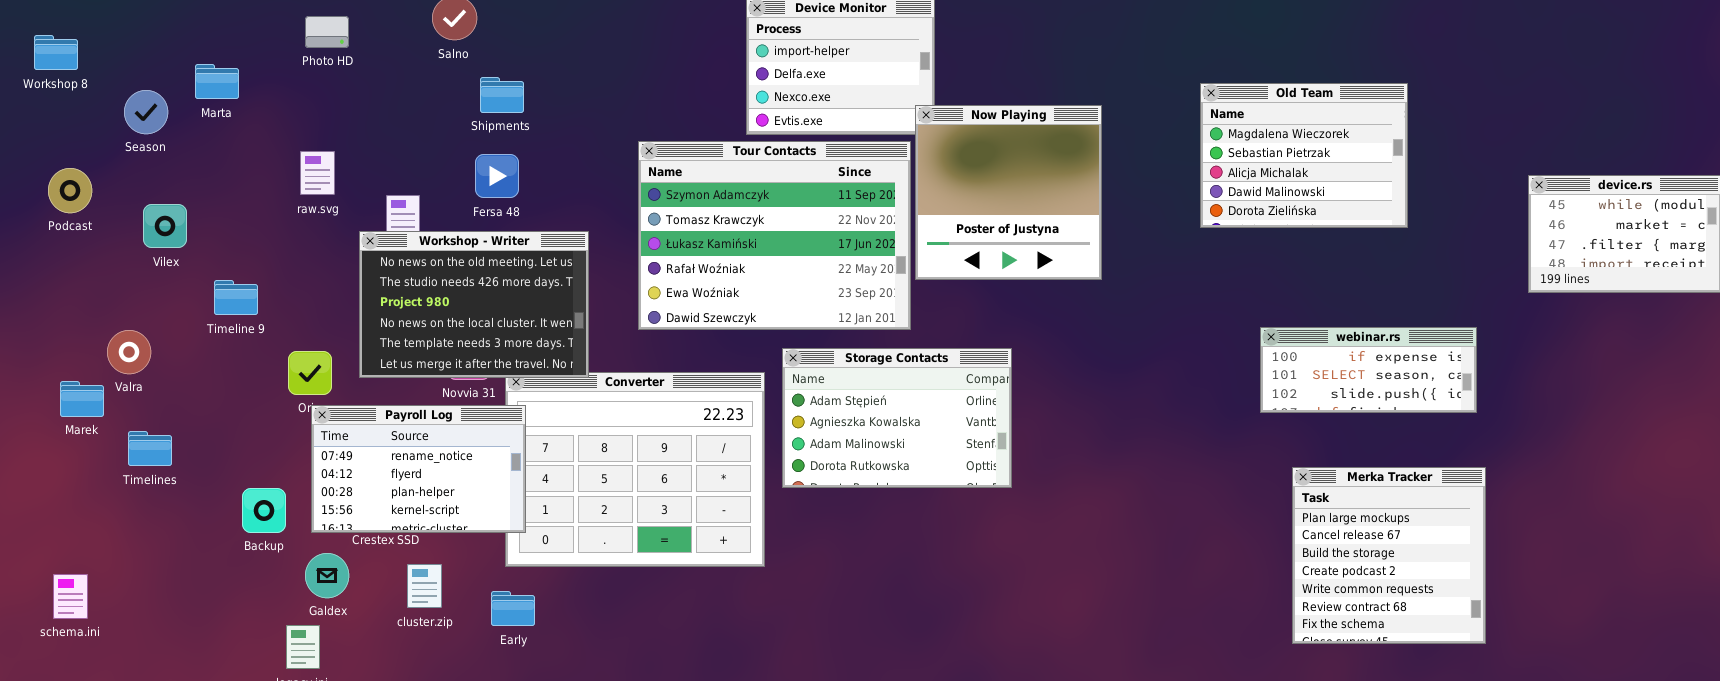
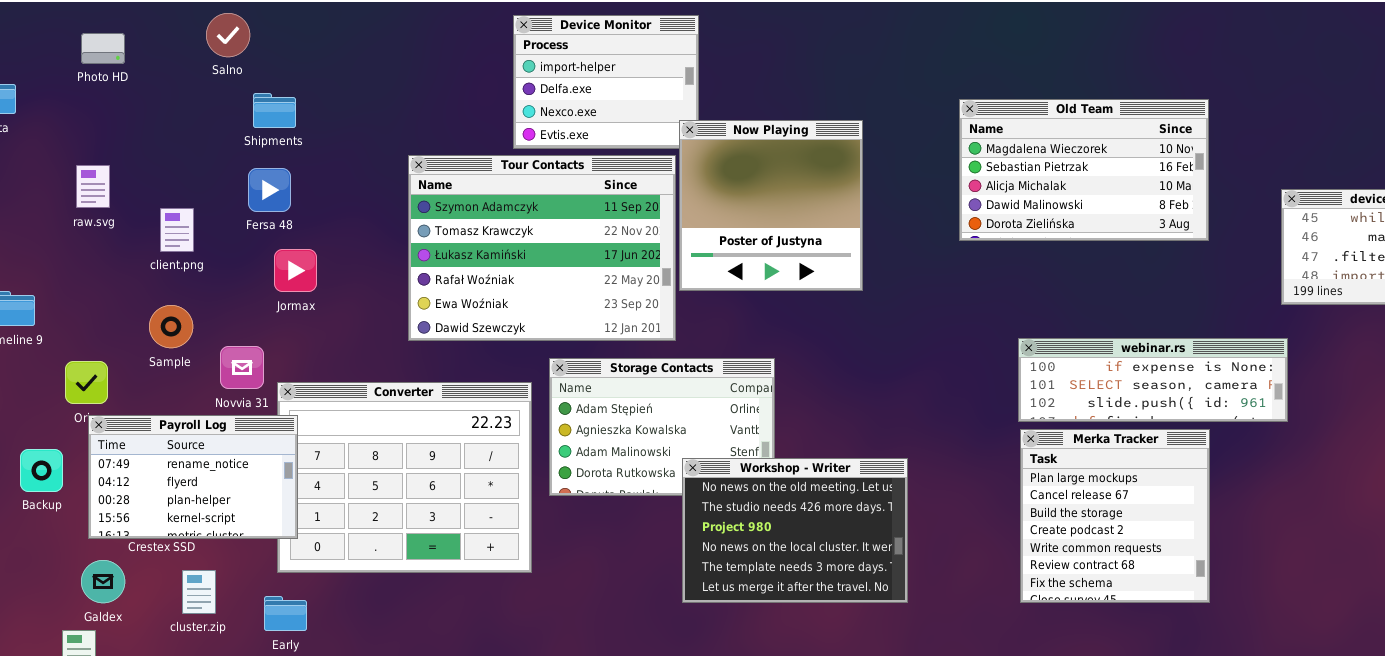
Old Team: [1200,83,1408,228] -> [959,99,1209,241], resized
Workshop - Writer: [359,231,589,378] -> [682,458,908,603], moved
webinar.rs: [1260,327,1477,413] -> [1018,338,1288,422], resized
Merka Tracker: [1292,467,1486,644] -> [1020,429,1210,603], moved
Backup: [242,488,286,533] -> [20,449,63,492], moved

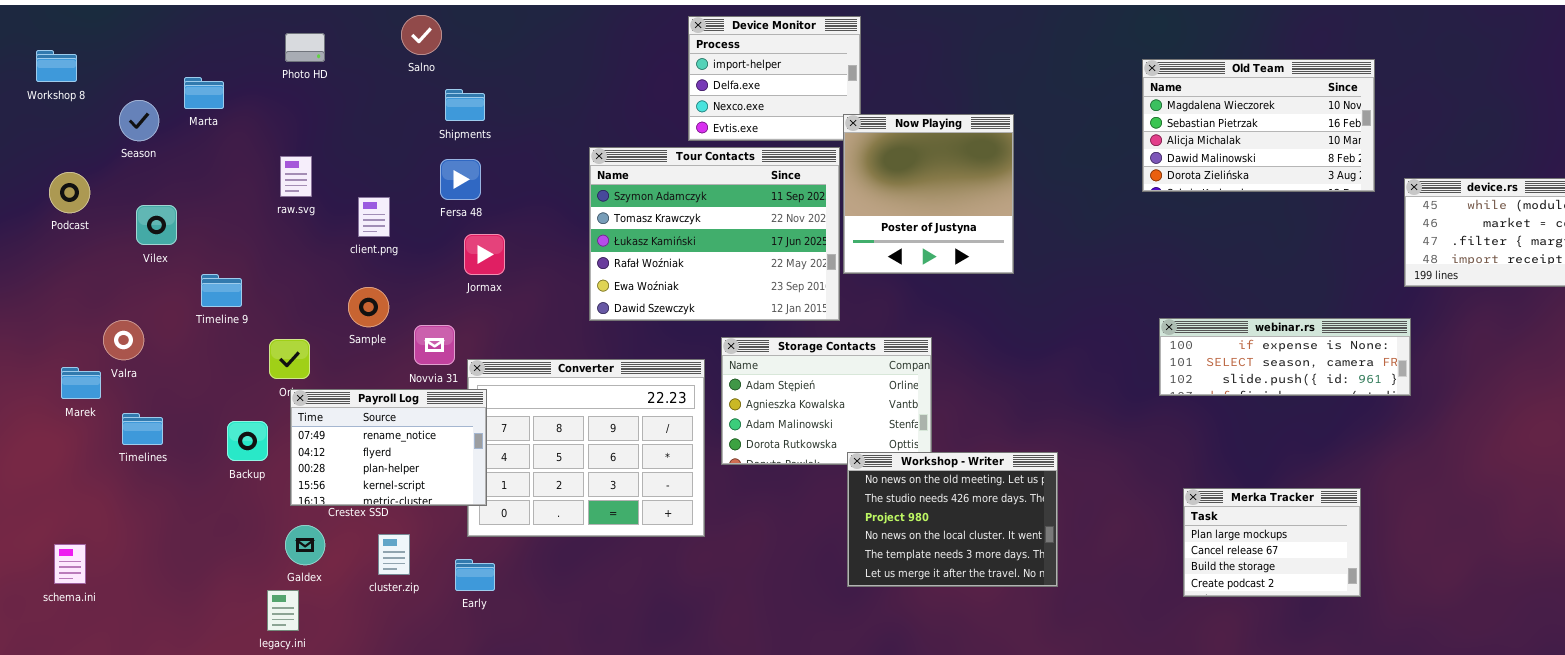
Old Team: [959,99,1209,241] -> [1142,59,1375,192], moved
Merka Tracker: [1020,429,1210,603] -> [1183,488,1361,597], moved, resized
Workshop - Writer: [682,458,908,603] -> [847,452,1058,587], moved

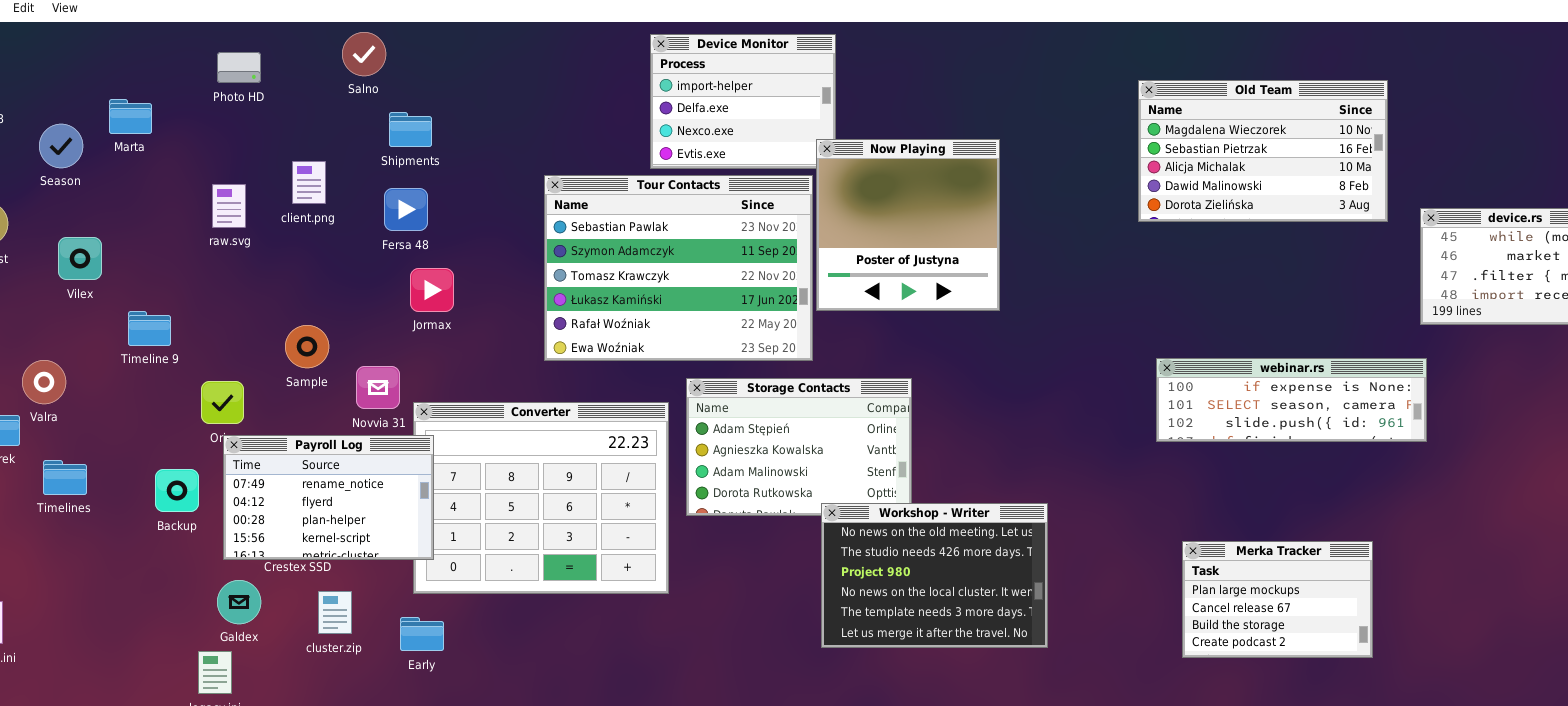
Tour Contacts: [589,147,840,321] -> [544,175,813,361], scrolled up 1 row
client.png: [358,197,390,237] -> [292,161,326,204], moved

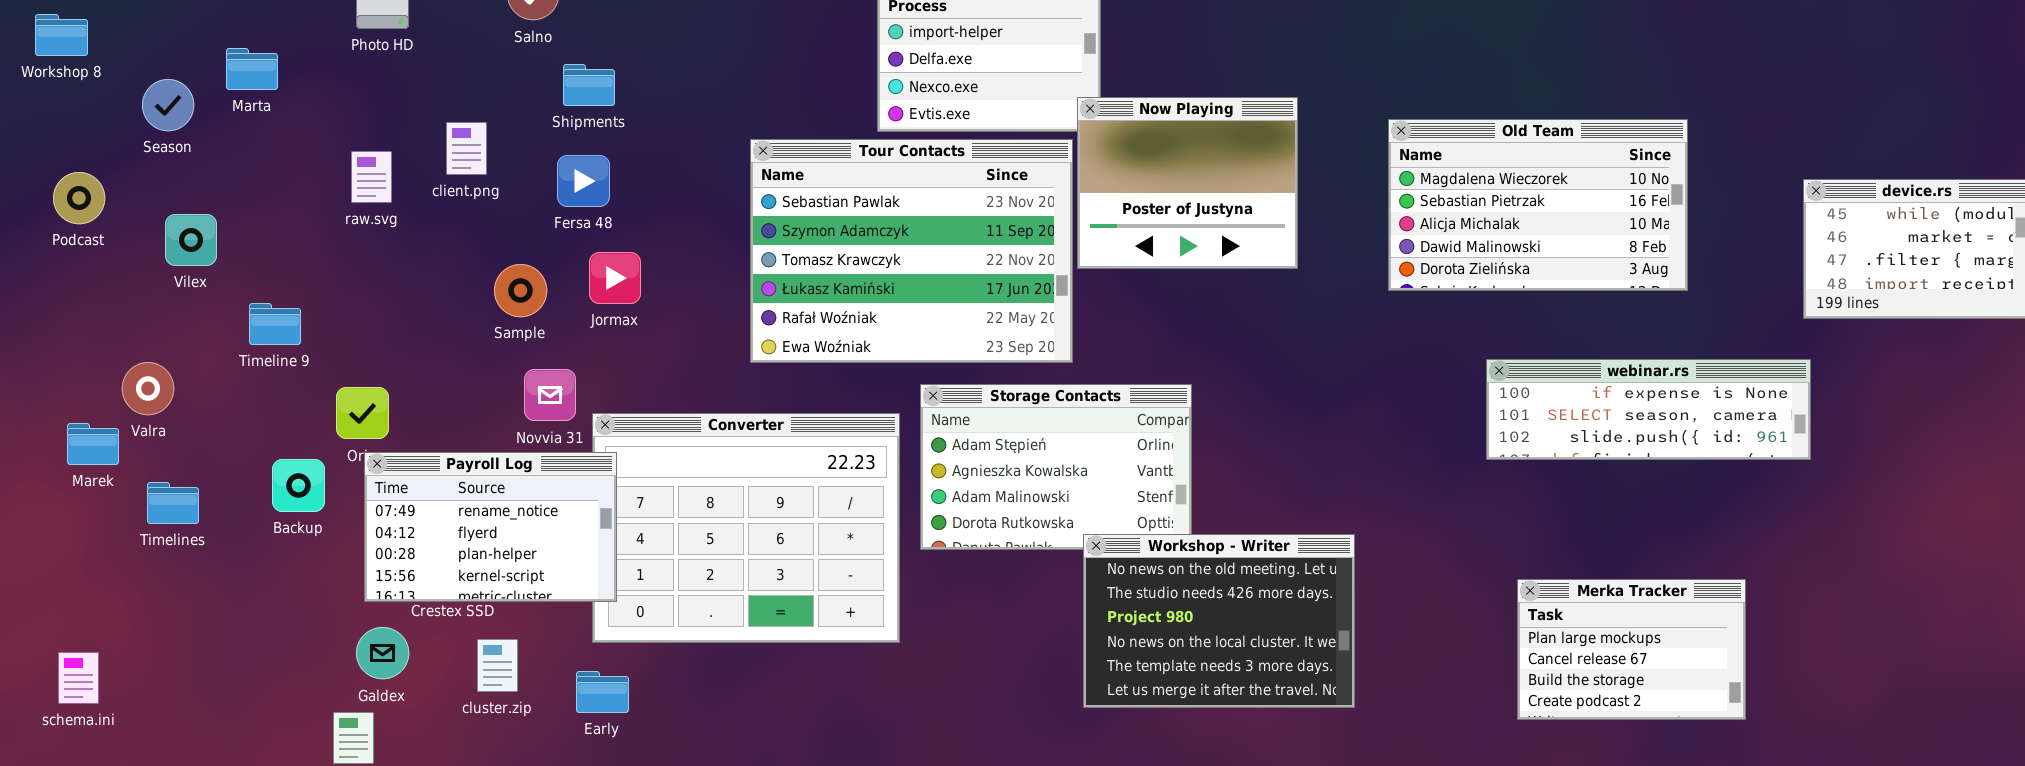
Old Team: [1138,80,1388,222] -> [1388,119,1688,291], moved
Now Playing: [816,139,1000,311] -> [1077,97,1298,269], resized
Sample: [285,325,329,368] -> [494,264,547,317], moved
Backup: [155,469,199,512] -> [272,459,325,512], moved

